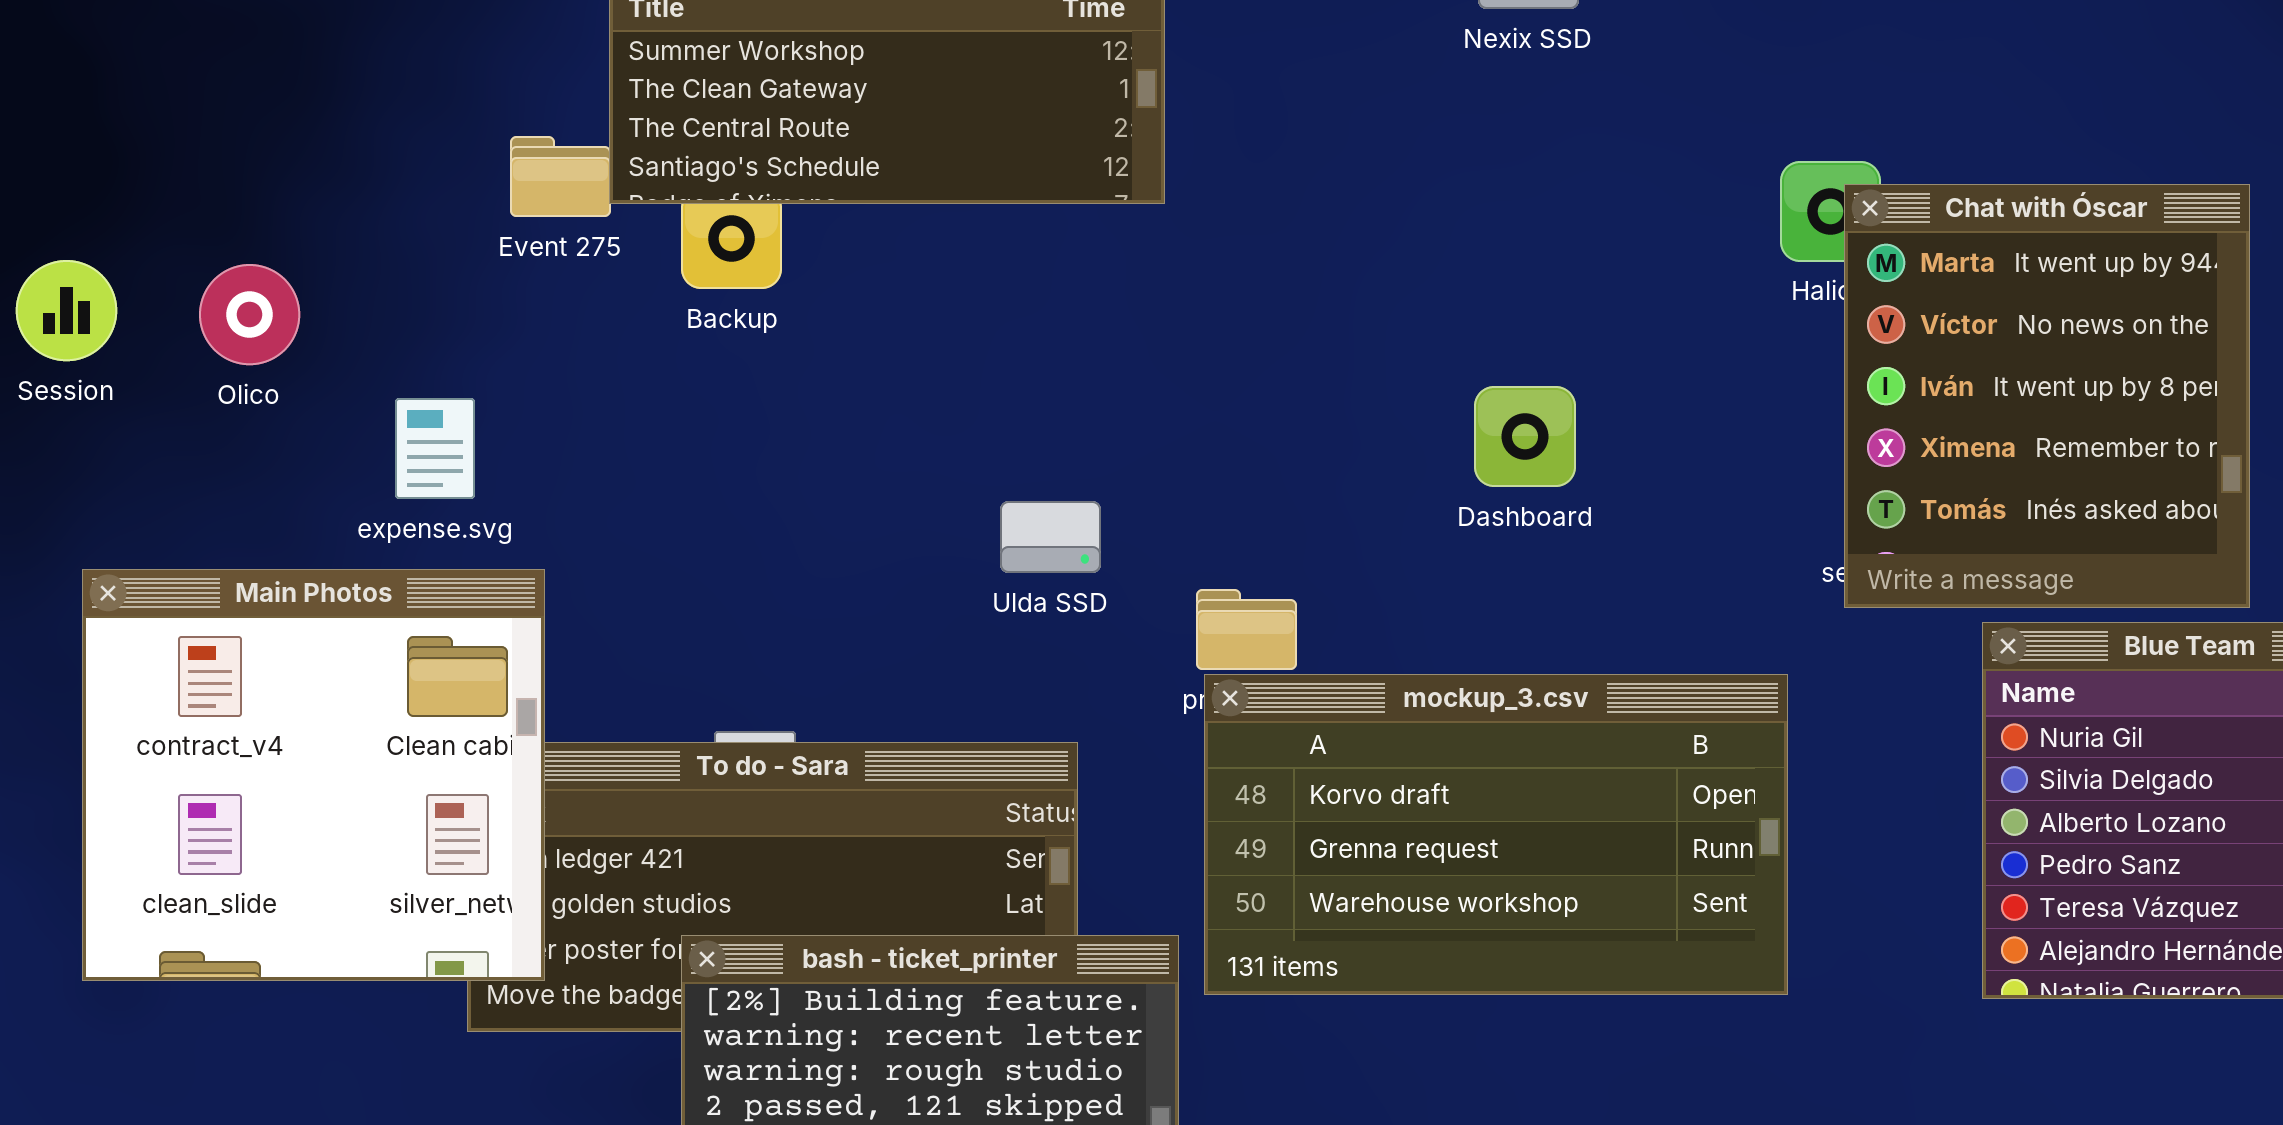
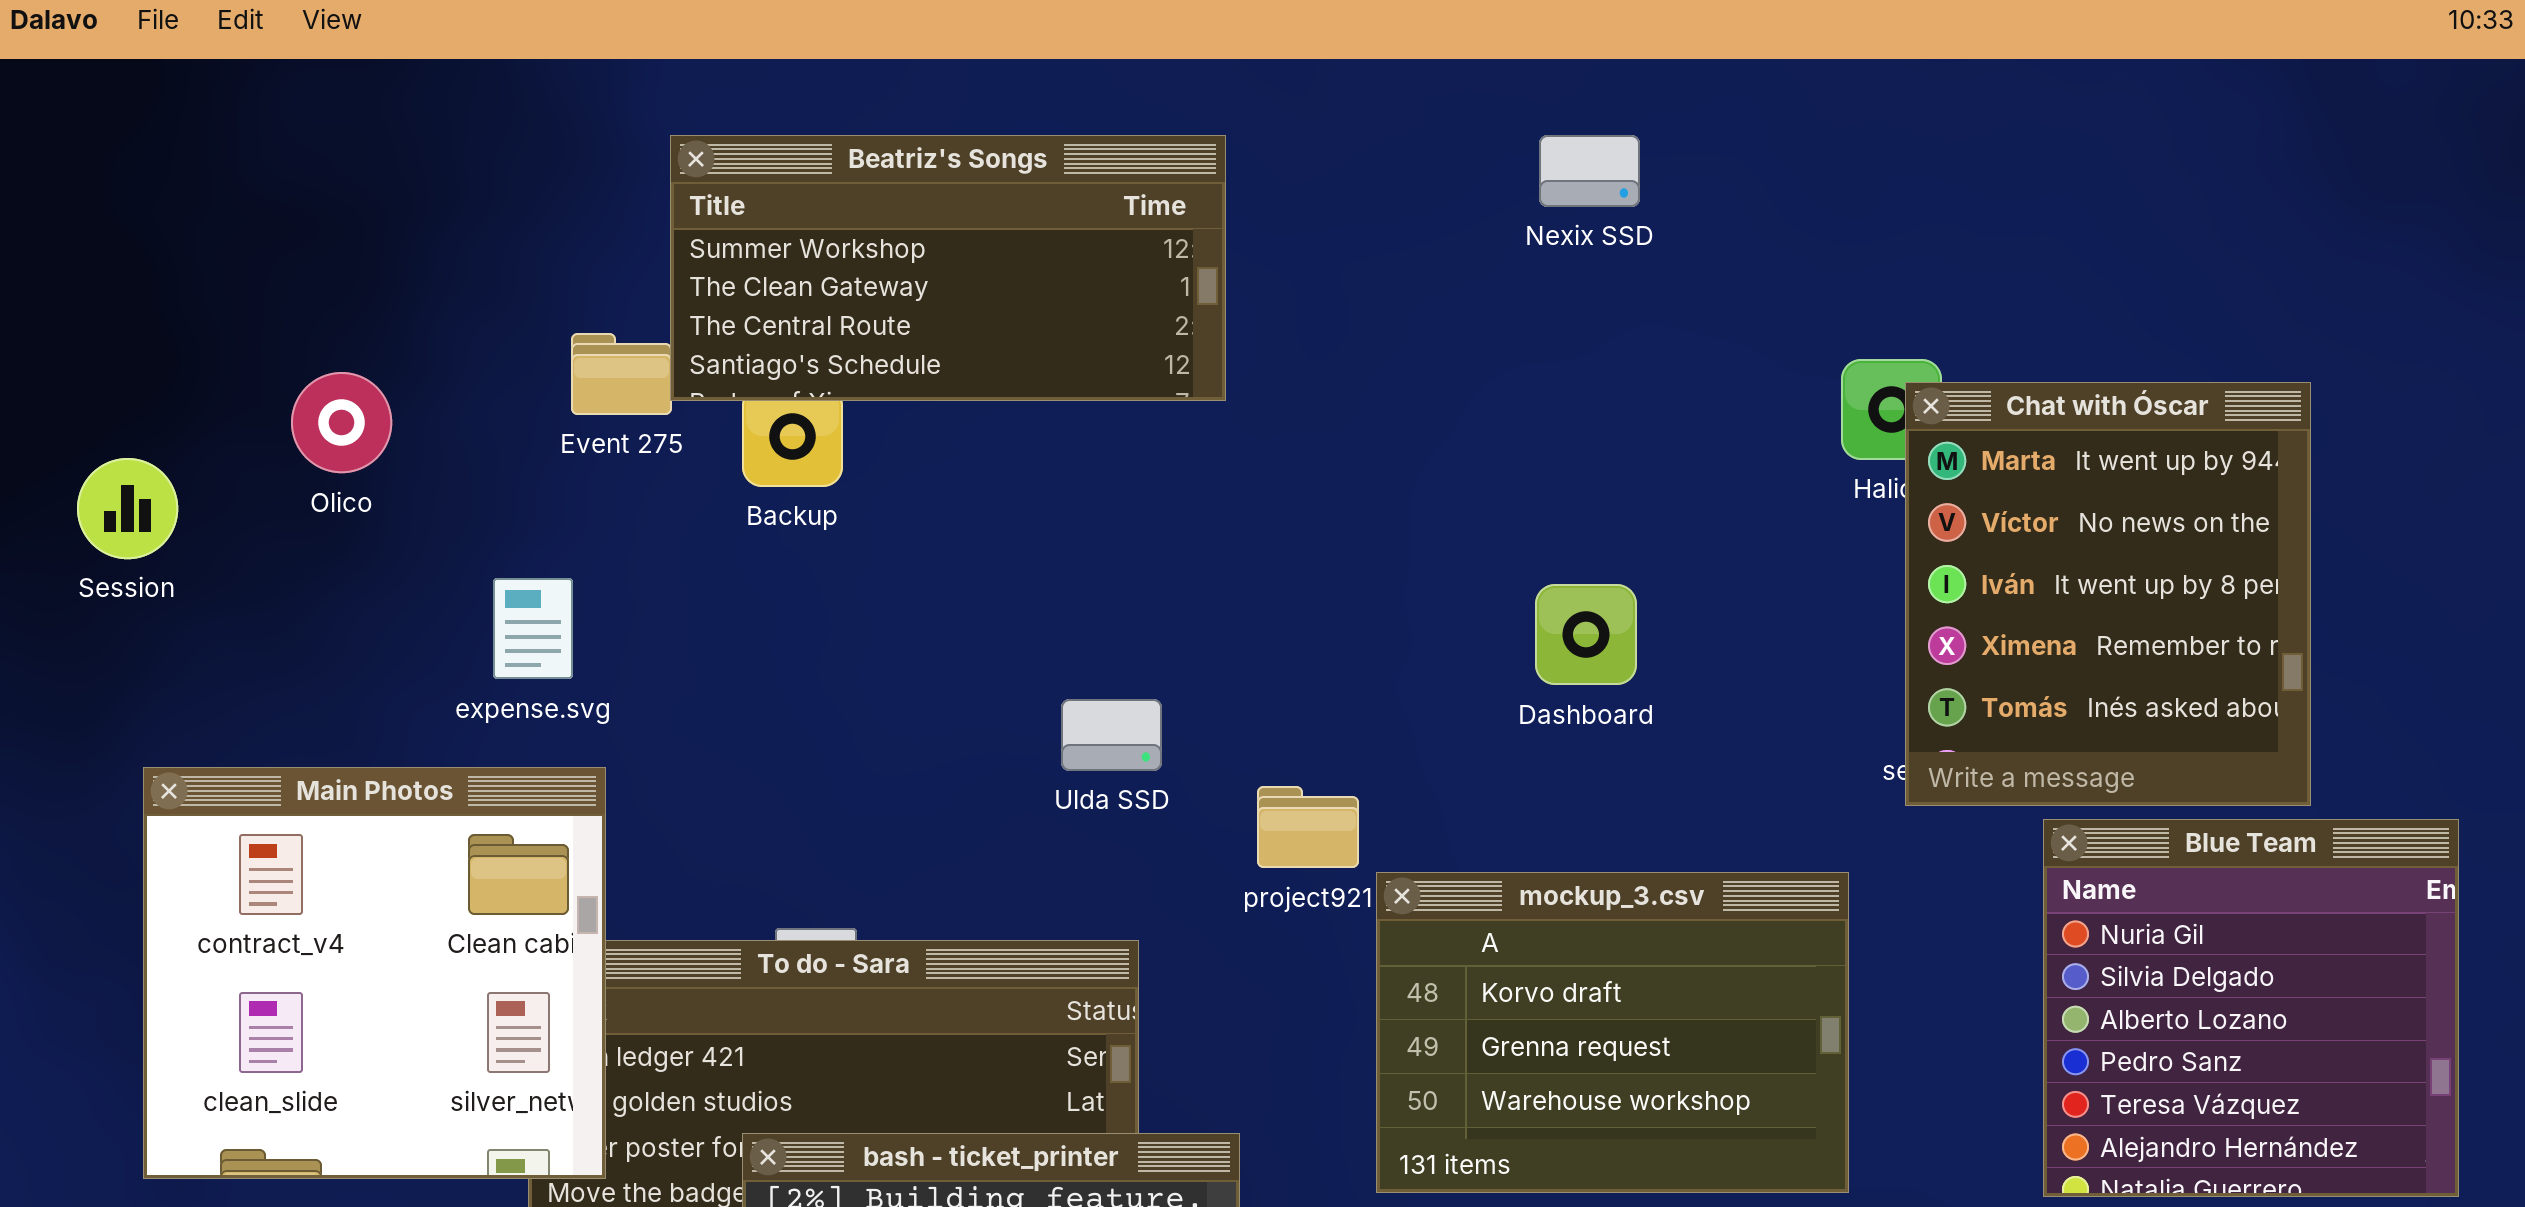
Olico: [199,264,300,365] -> [291,372,392,473], moved
expense.svg: [395,398,475,499] -> [493,578,573,679], moved
mockup_3.csv: [1204,674,1788,995] -> [1376,872,1849,1193], resized

